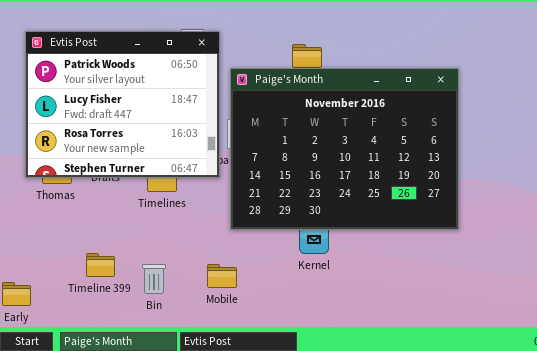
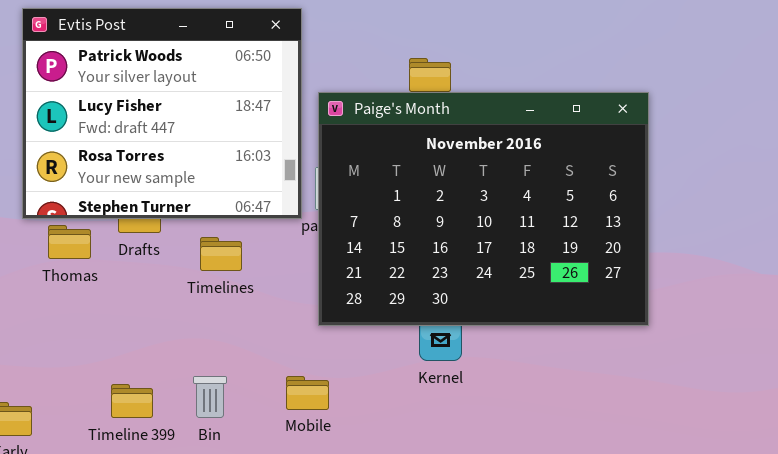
Evtis Post: [25,31,220,178] -> [22,8,302,219], moved
Timeline 399: [86,253,115,277] -> [111,384,153,418], moved

